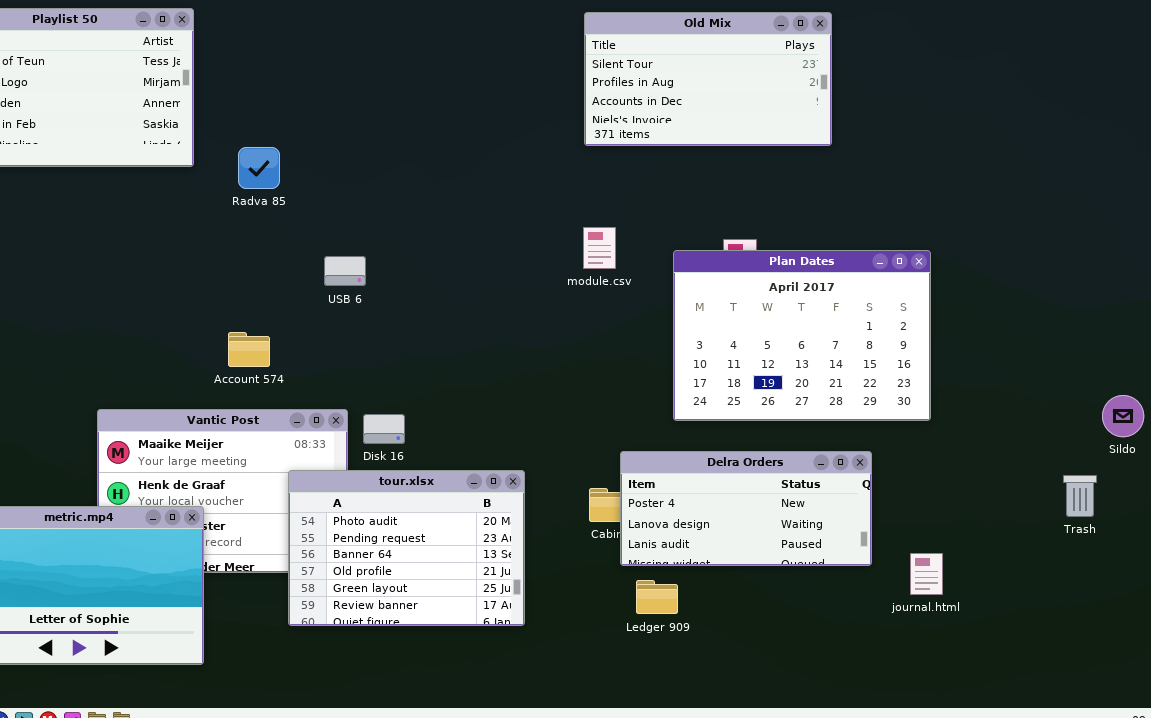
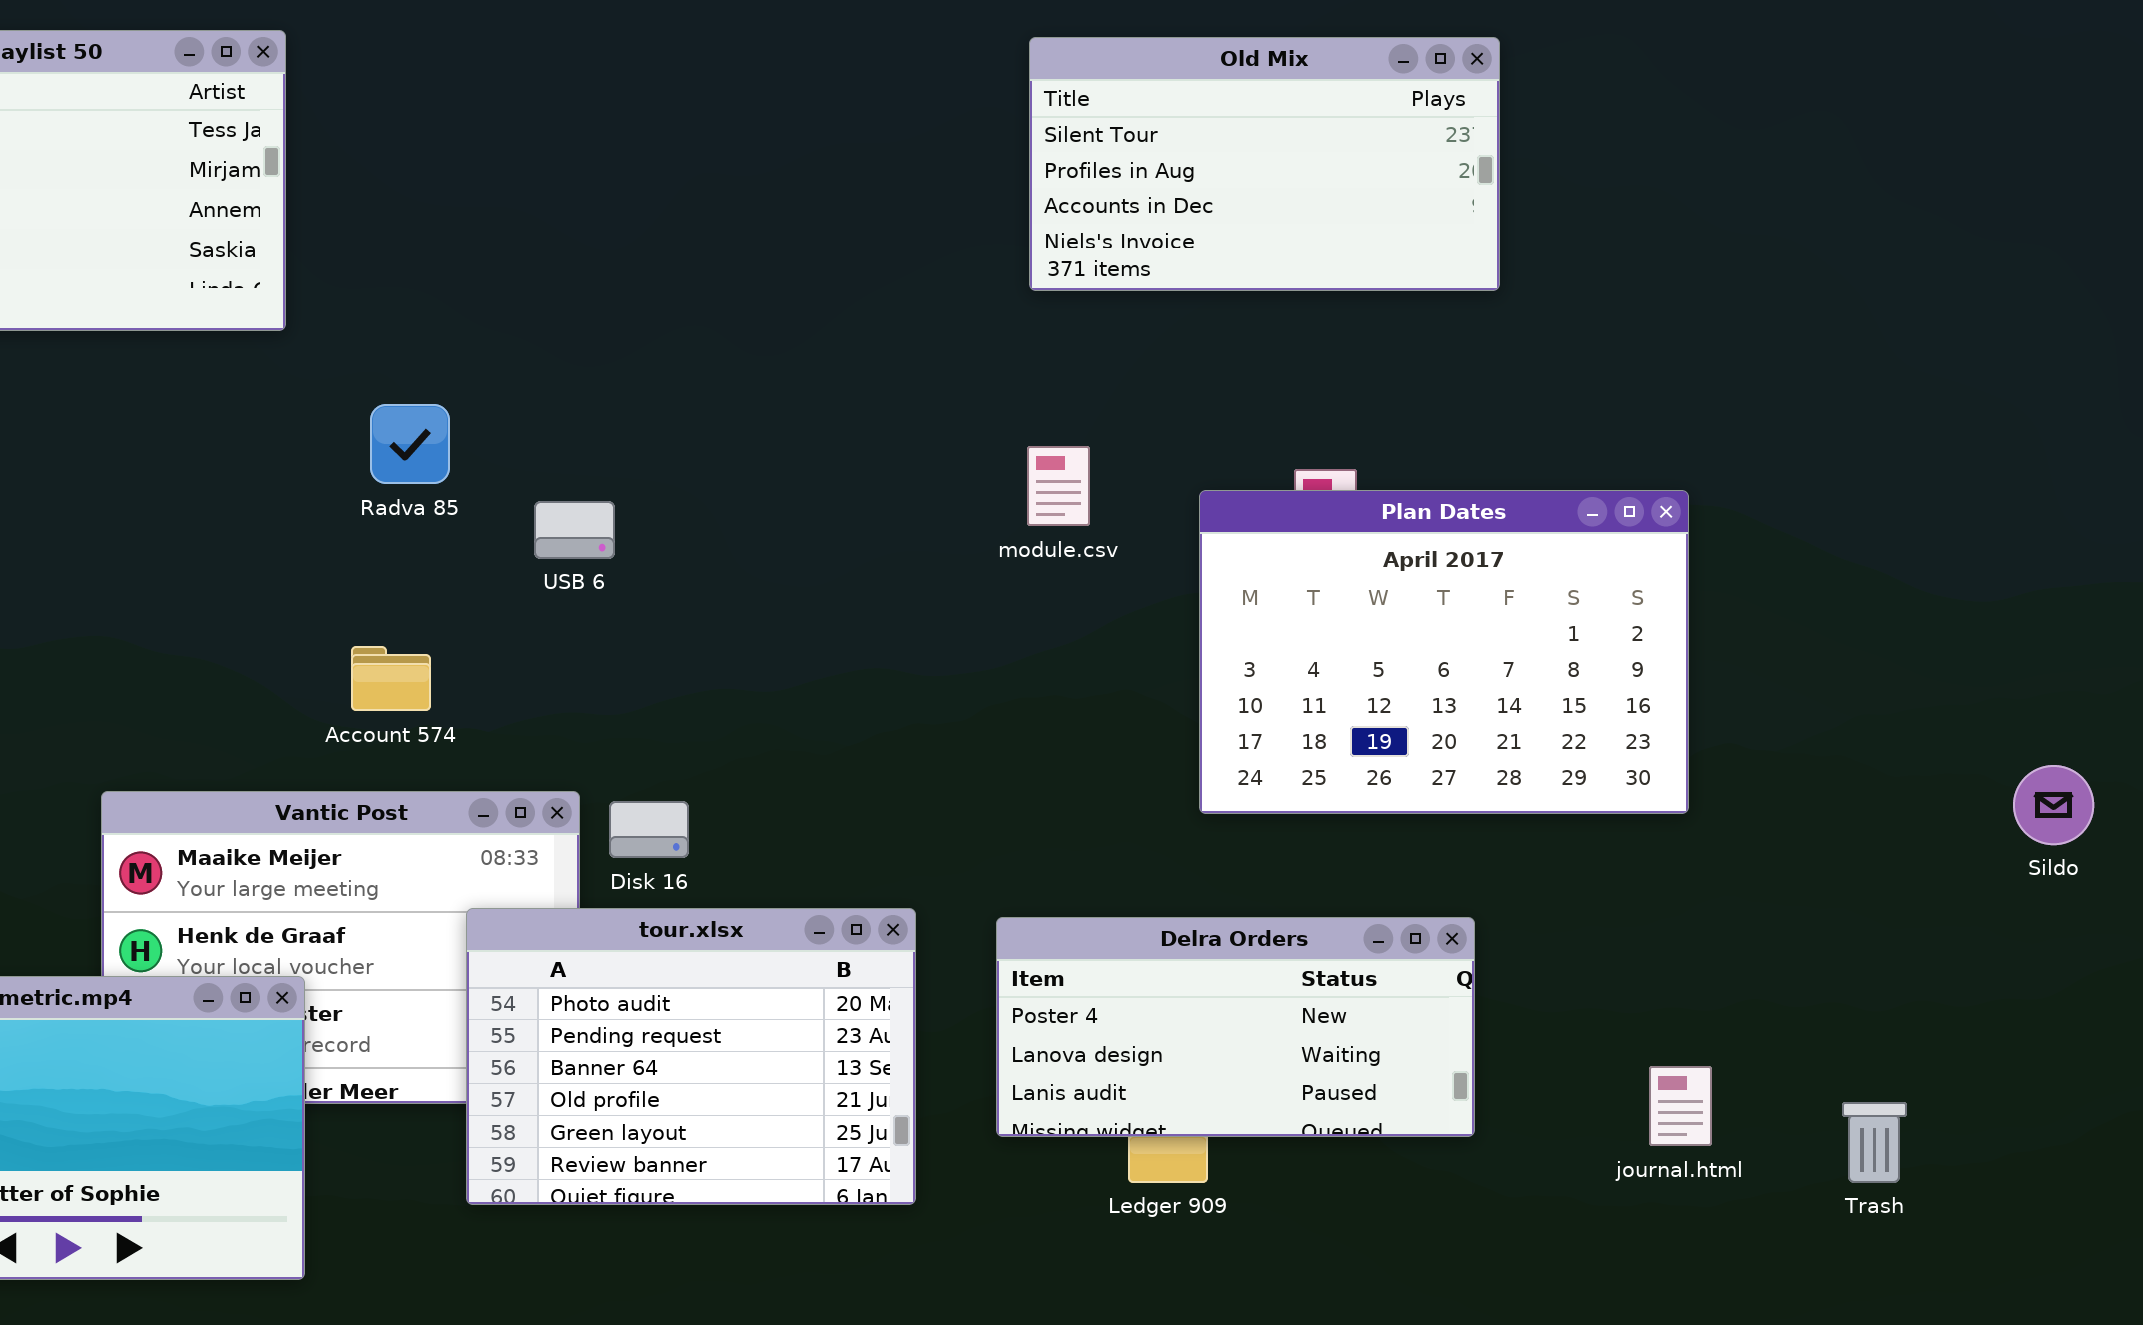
Radva 85: [238,147,280,189] -> [370,404,450,484], moved
Delra Orders: [620,451,872,566] -> [996,917,1475,1137], moved
Trash: [1063,475,1097,517] -> [1842,1102,1907,1183], moved

